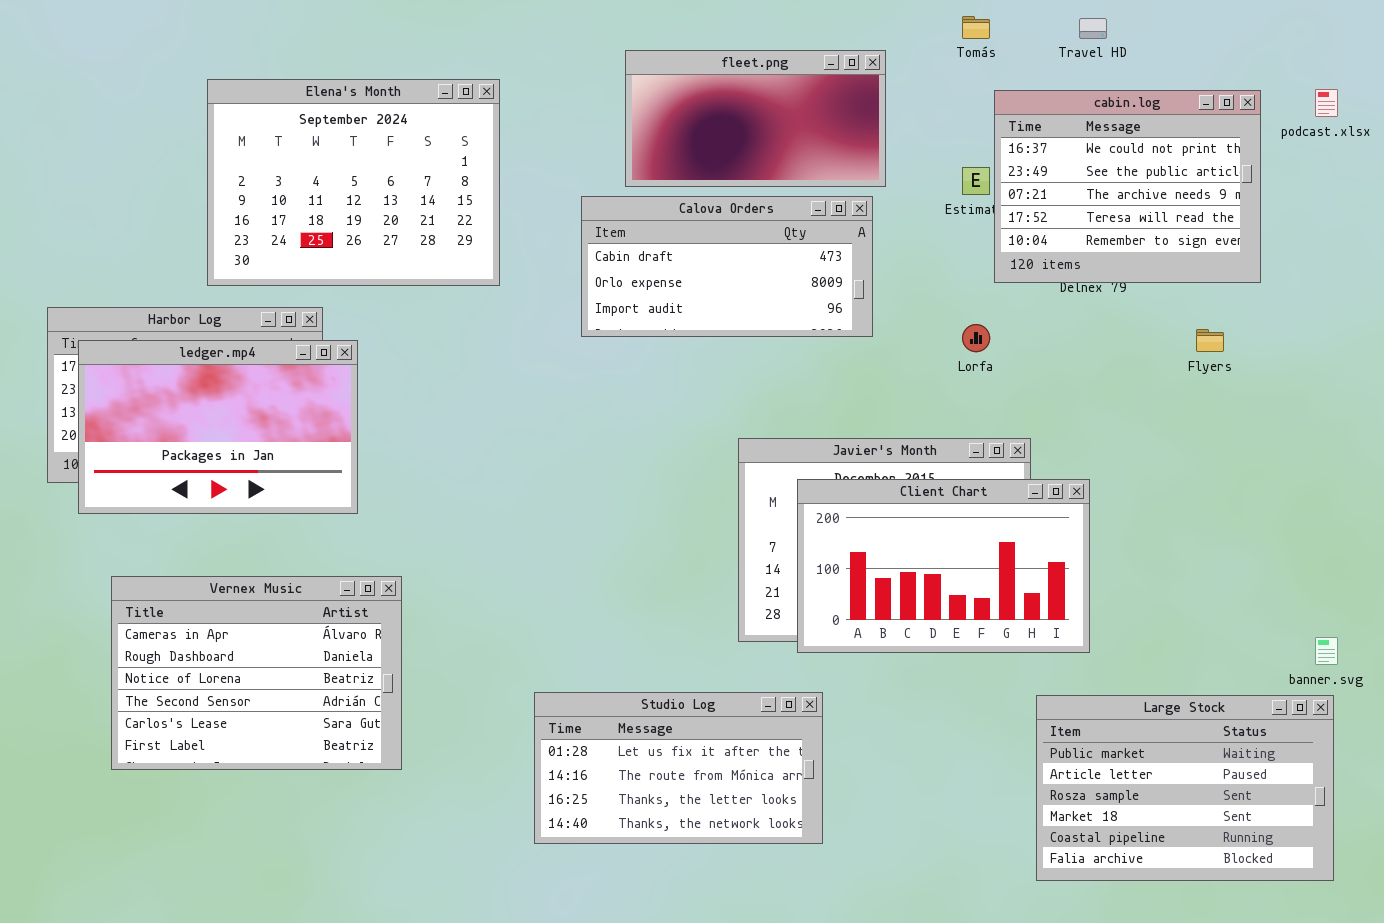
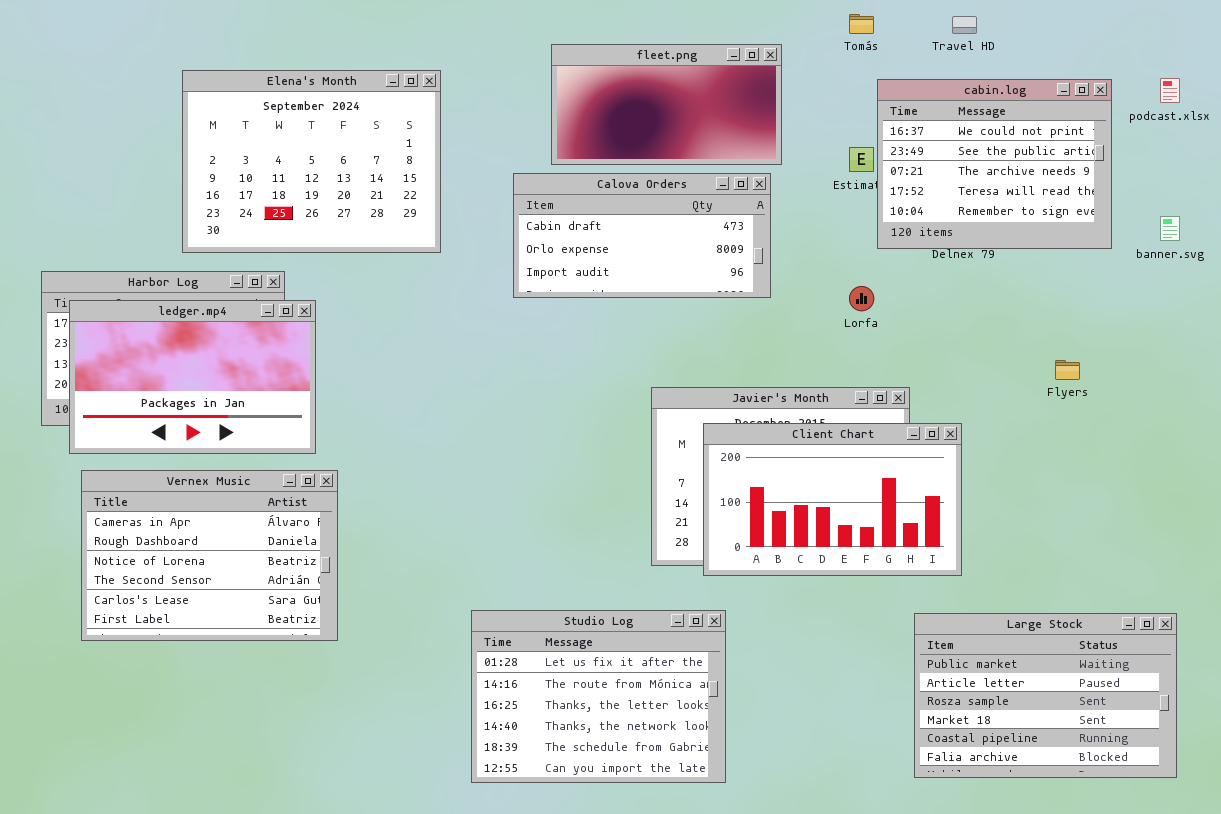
Flyers: [1196,329,1224,352] -> [1055,360,1080,380], moved
Vernex Music: [111,576,402,770] -> [81,470,338,641], moved
banner.svg: [1315,637,1338,665] -> [1160,216,1180,241], moved
Studio Log: [534,692,823,844] -> [471,610,726,783], resized

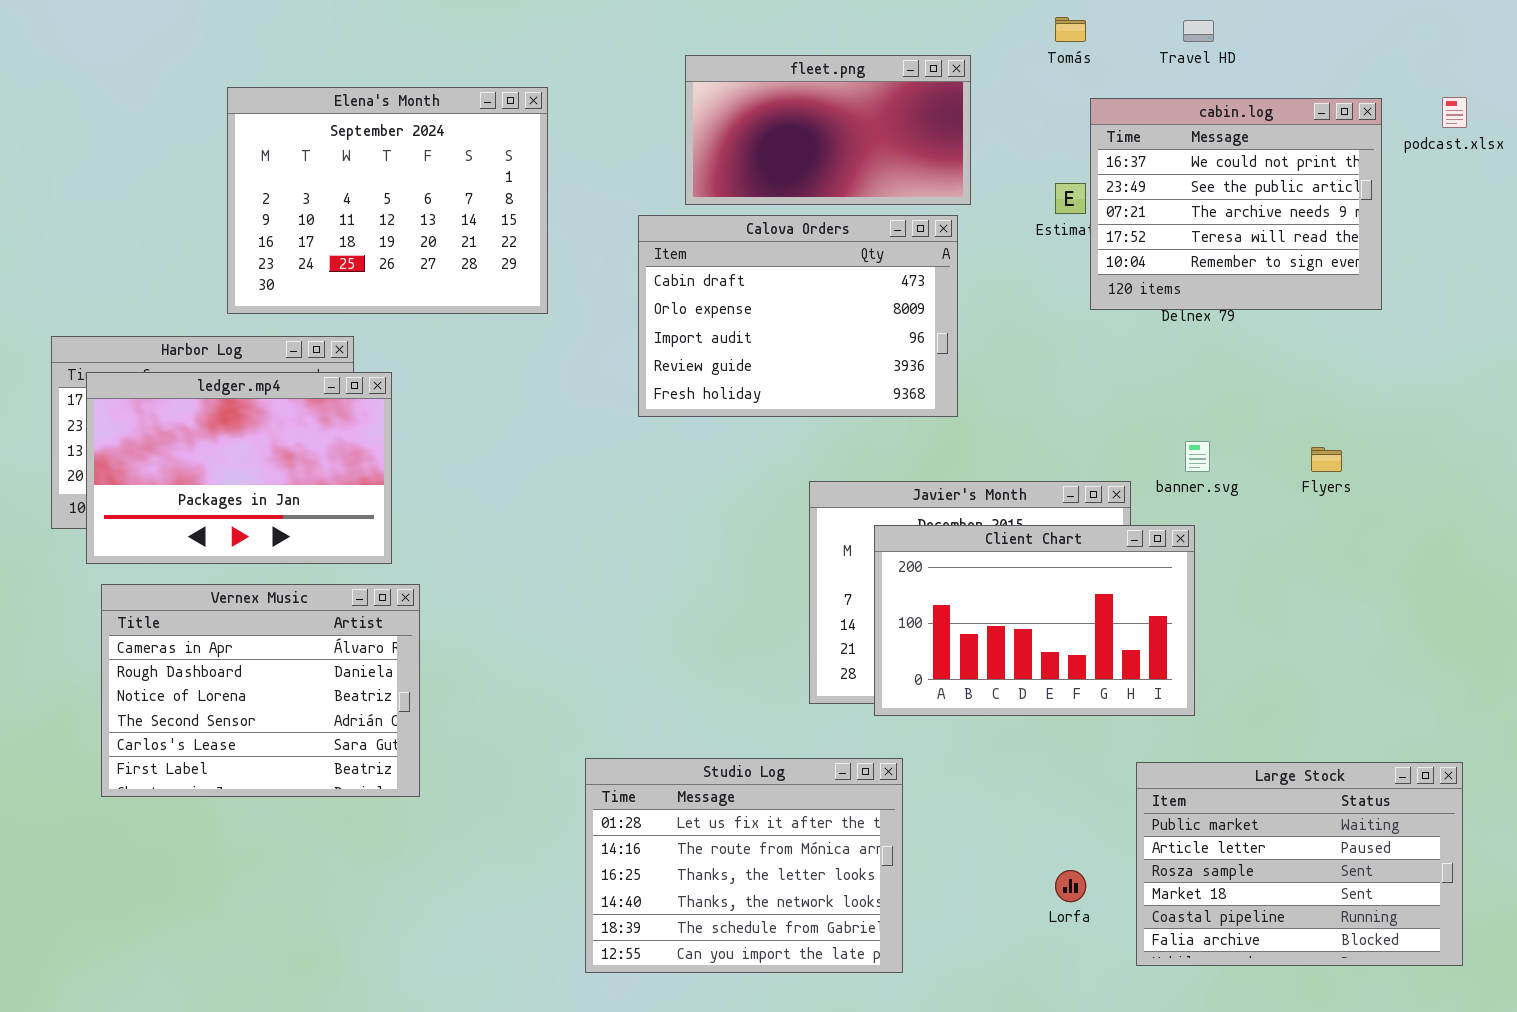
Calova Orders: [513,173,771,298] -> [638,215,958,417], resized
banner.svg: [1160,216,1180,241] -> [1185,441,1210,472], moved
Lorfa: [849,286,874,311] -> [1055,870,1086,902], moved

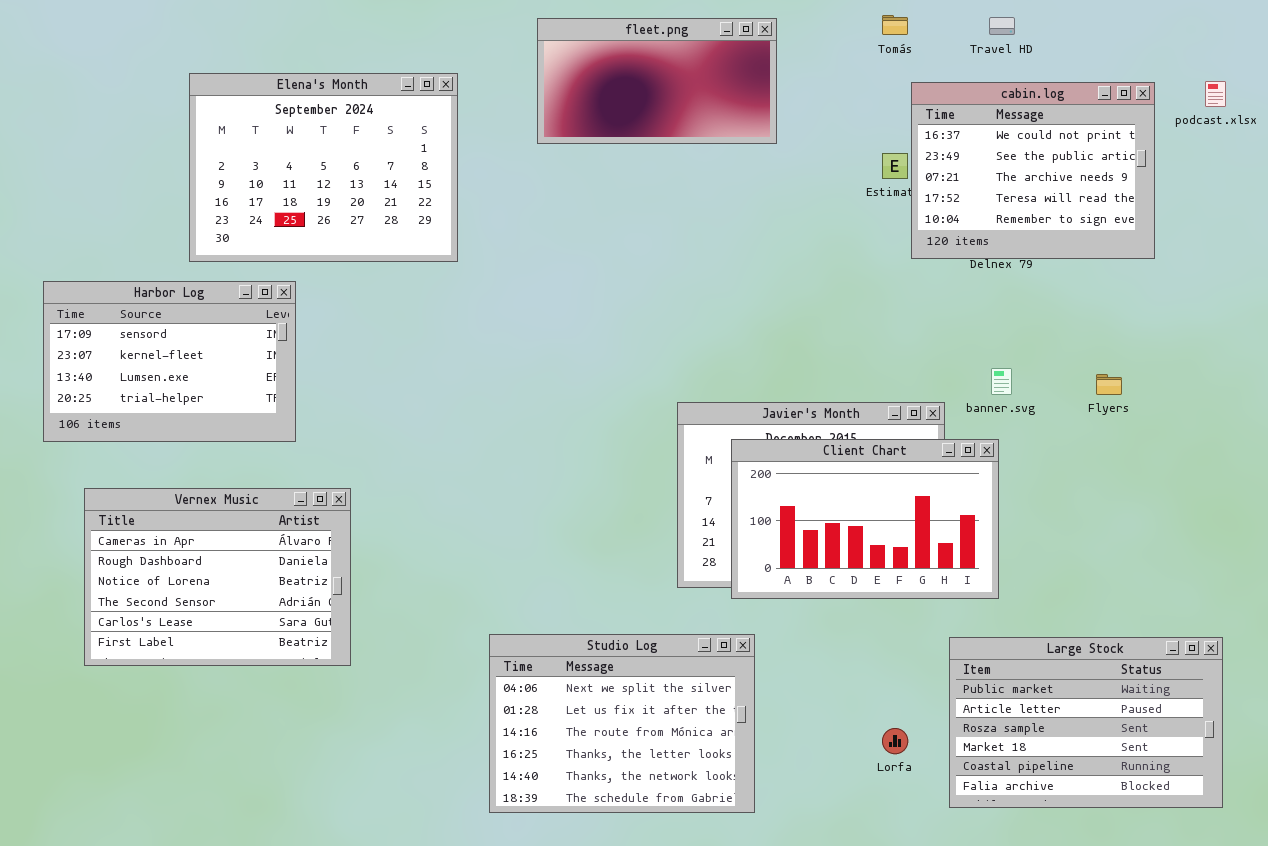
fleet.png: [685,55,971,205] -> [537,18,777,144], moved
Calova Orders: [638,215,958,417] -> none, closed
ledger.mp4: [86,372,392,564] -> none, closed
Studio Log: [585,758,903,973] -> [489,634,755,813], scrolled up 1 row

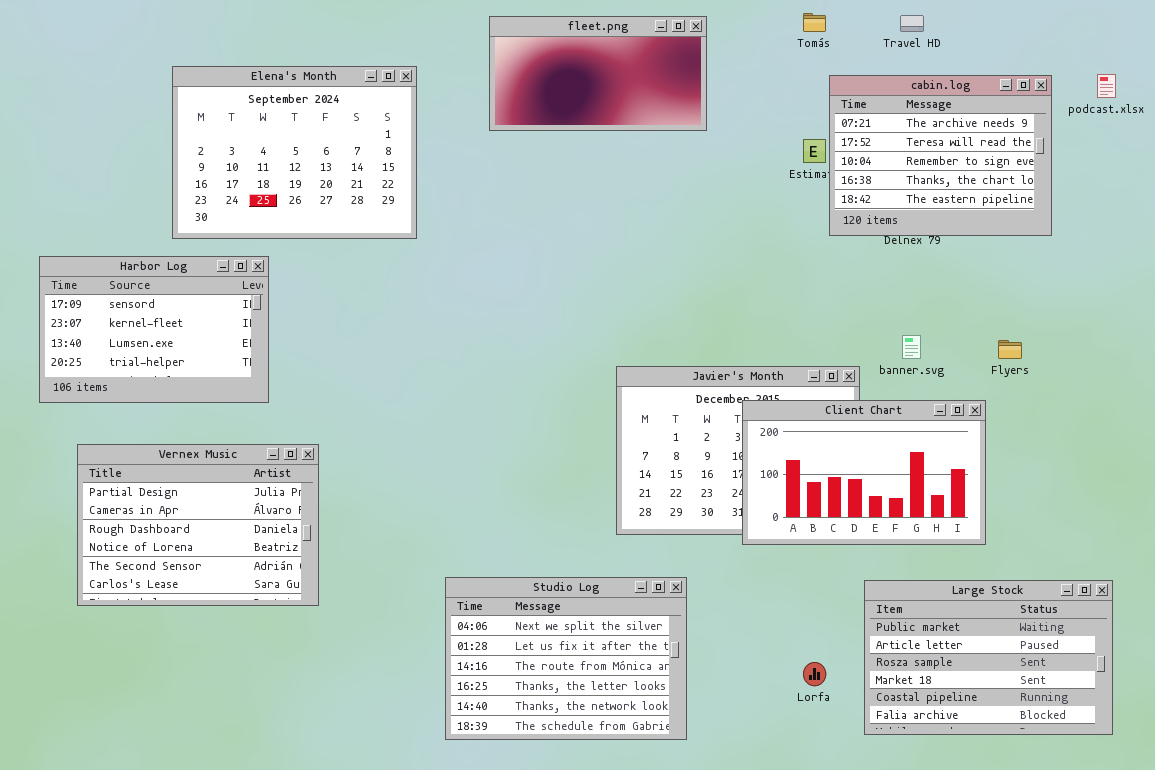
cabin.log: [911,82,1155,259] -> [829,75,1052,236], scrolled down 2 rows
Client Chart: [731,439,999,599] -> [742,400,986,545], moved
Vernex Music: [84,488,351,666] -> [77,444,319,606], scrolled up 1 row

